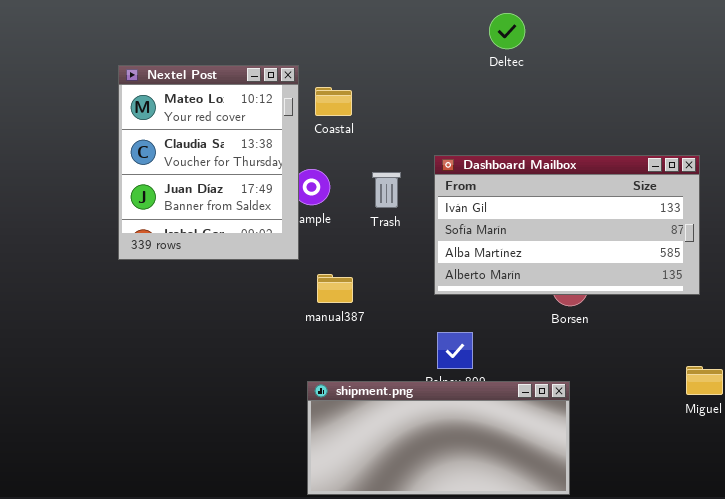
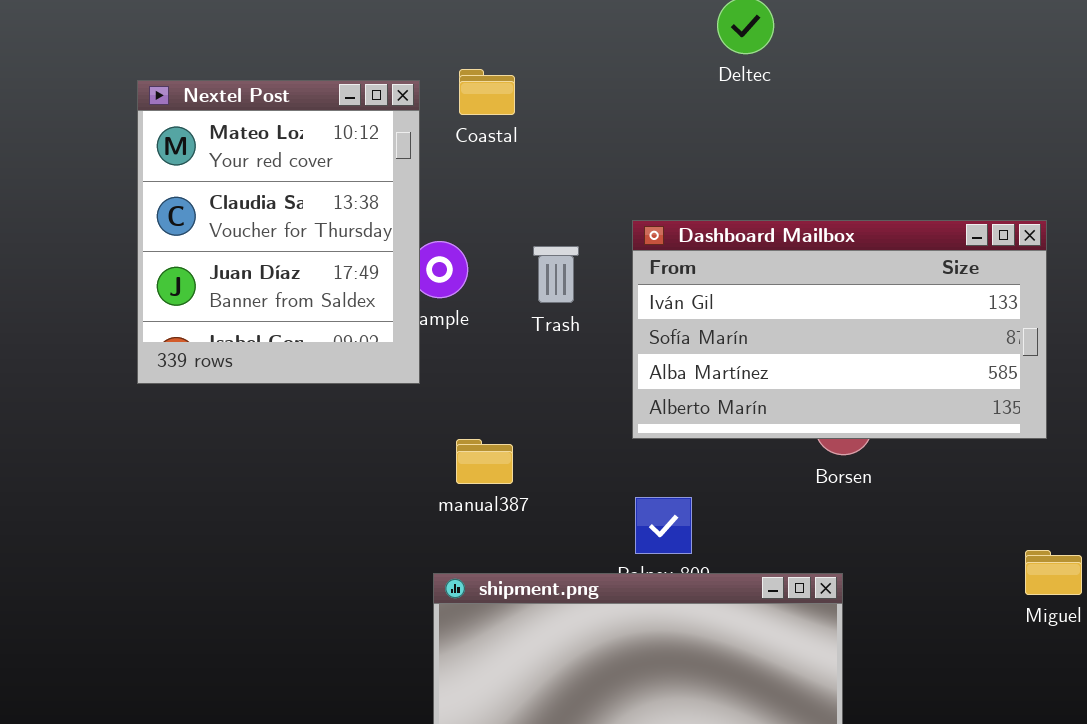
Coastal: [315,87,352,116] -> [459,69,515,115], moved
manual387: [317,274,353,303] -> [456,439,513,484], moved

